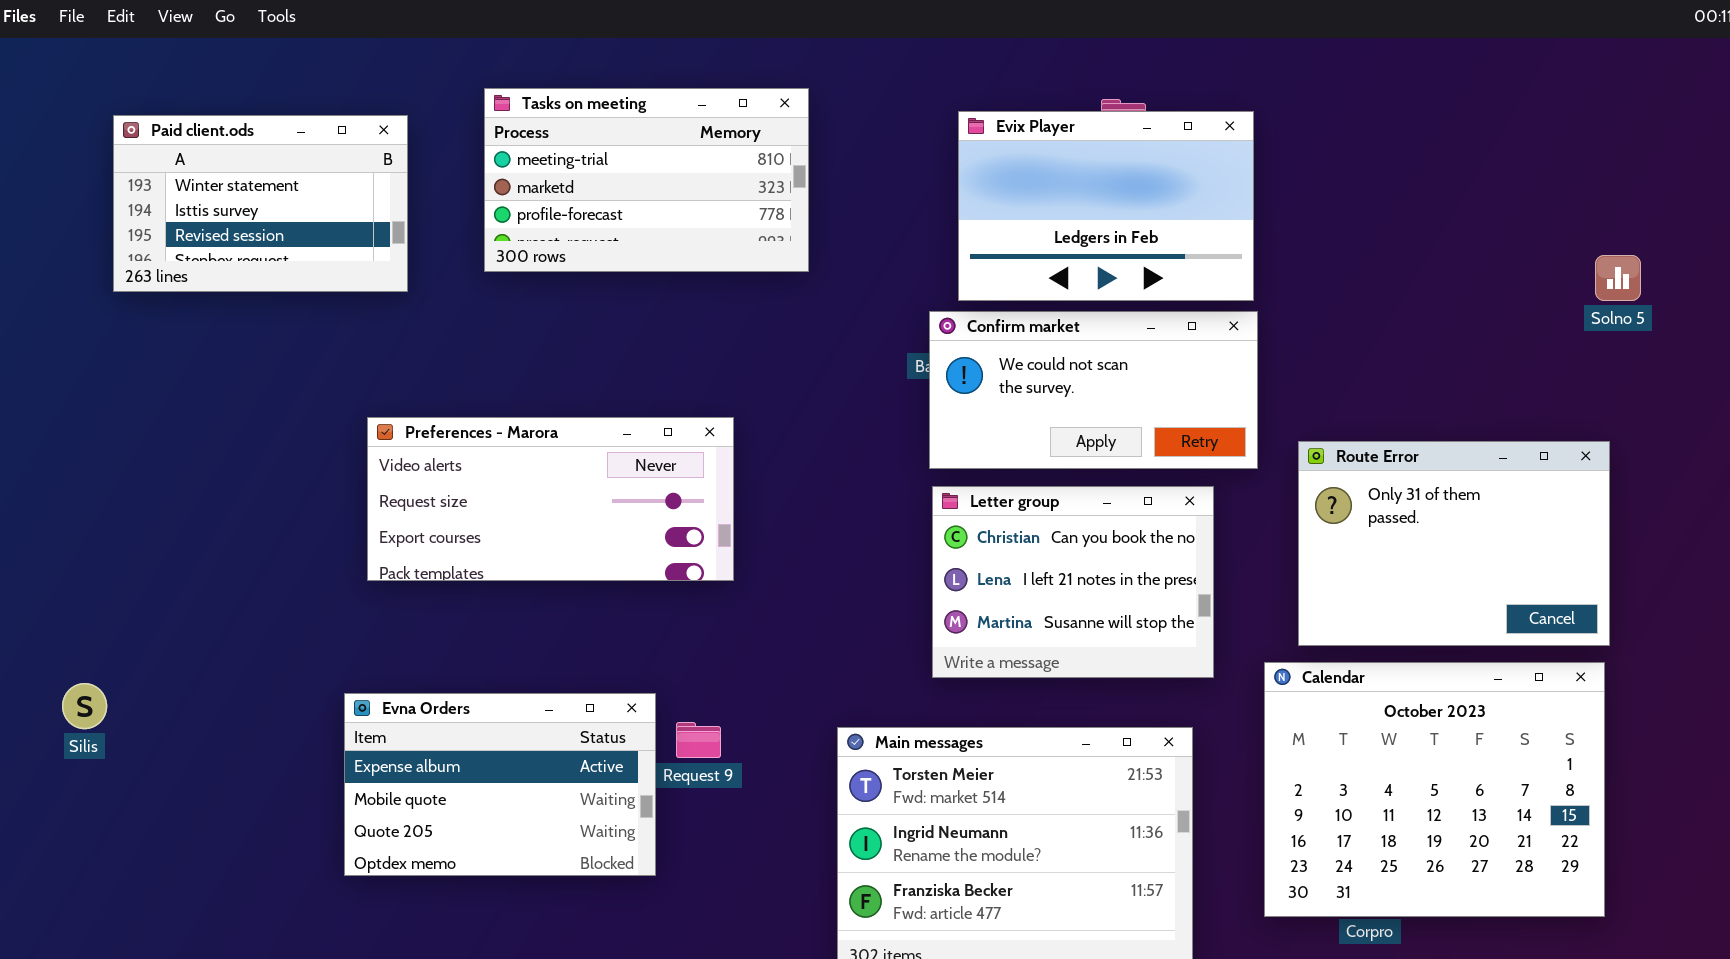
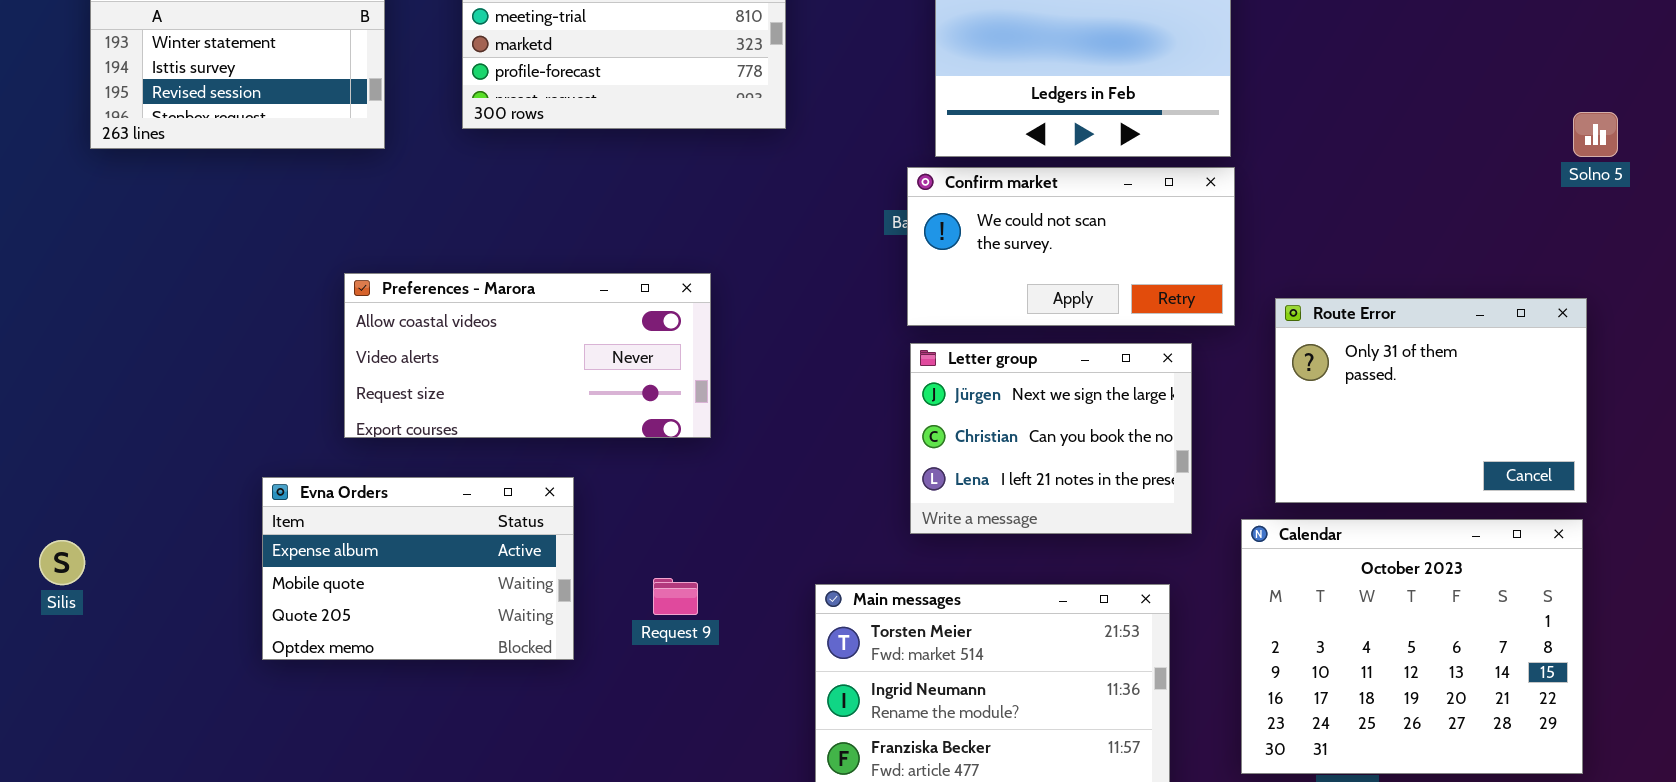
Preferences - Marora: [367,417,734,581] -> [344,273,711,438], scrolled up 1 row
Letter group: [932,486,1214,678] -> [910,343,1192,534], scrolled up 1 row
Evna Orders: [344,693,656,876] -> [262,477,574,660], moved

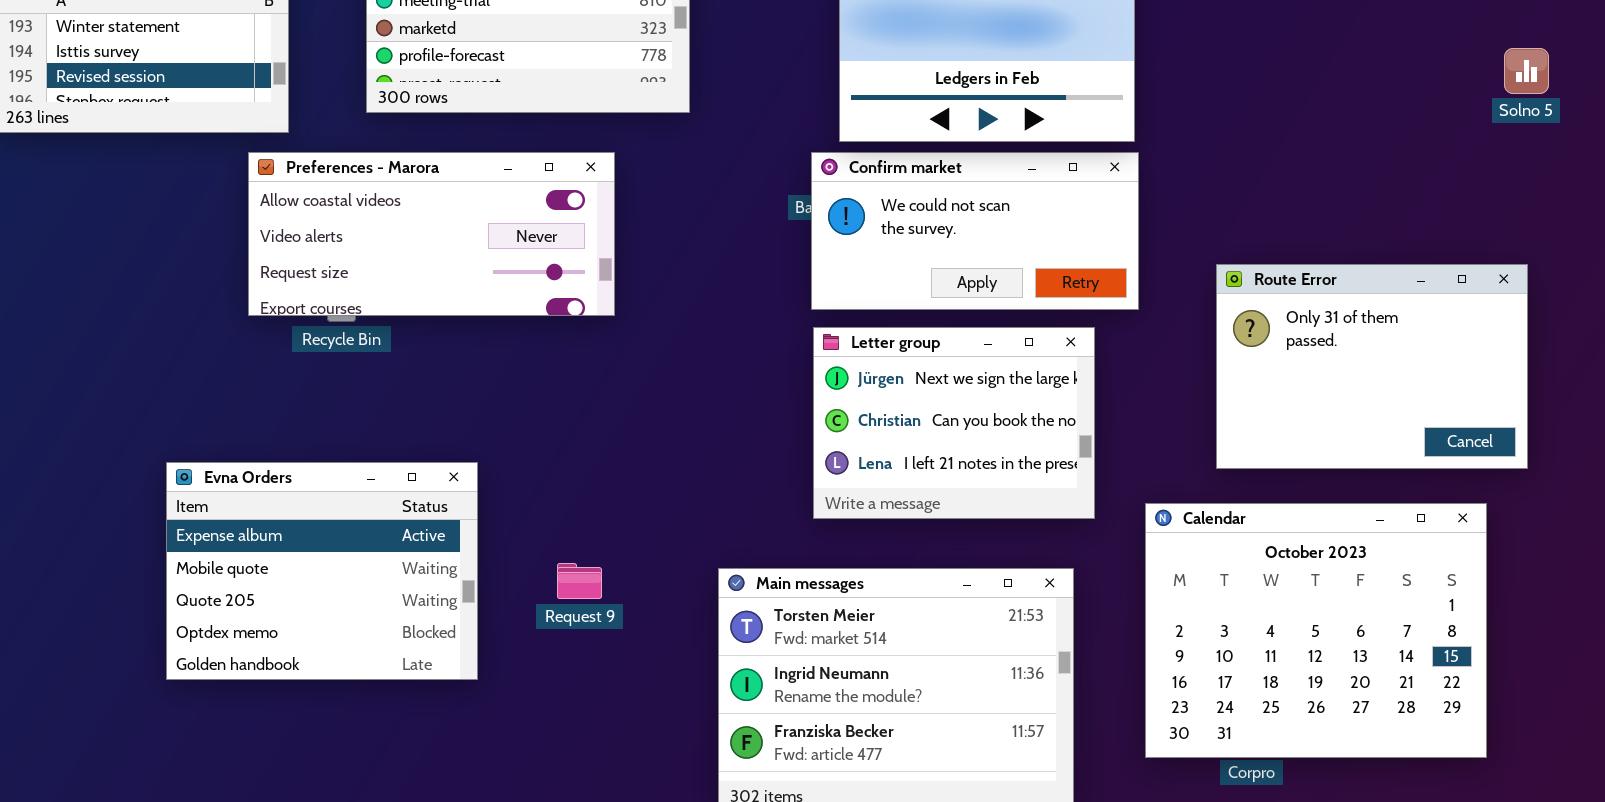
Solno 5: [1573,112,1618,157] -> [1504,48,1549,94], moved
Preferences - Marora: [344,273,711,438] -> [248,152,615,316], moved
Route Error: [1275,298,1587,503] -> [1216,264,1528,469], moved
Evna Orders: [262,477,574,660] -> [166,462,478,680], resized

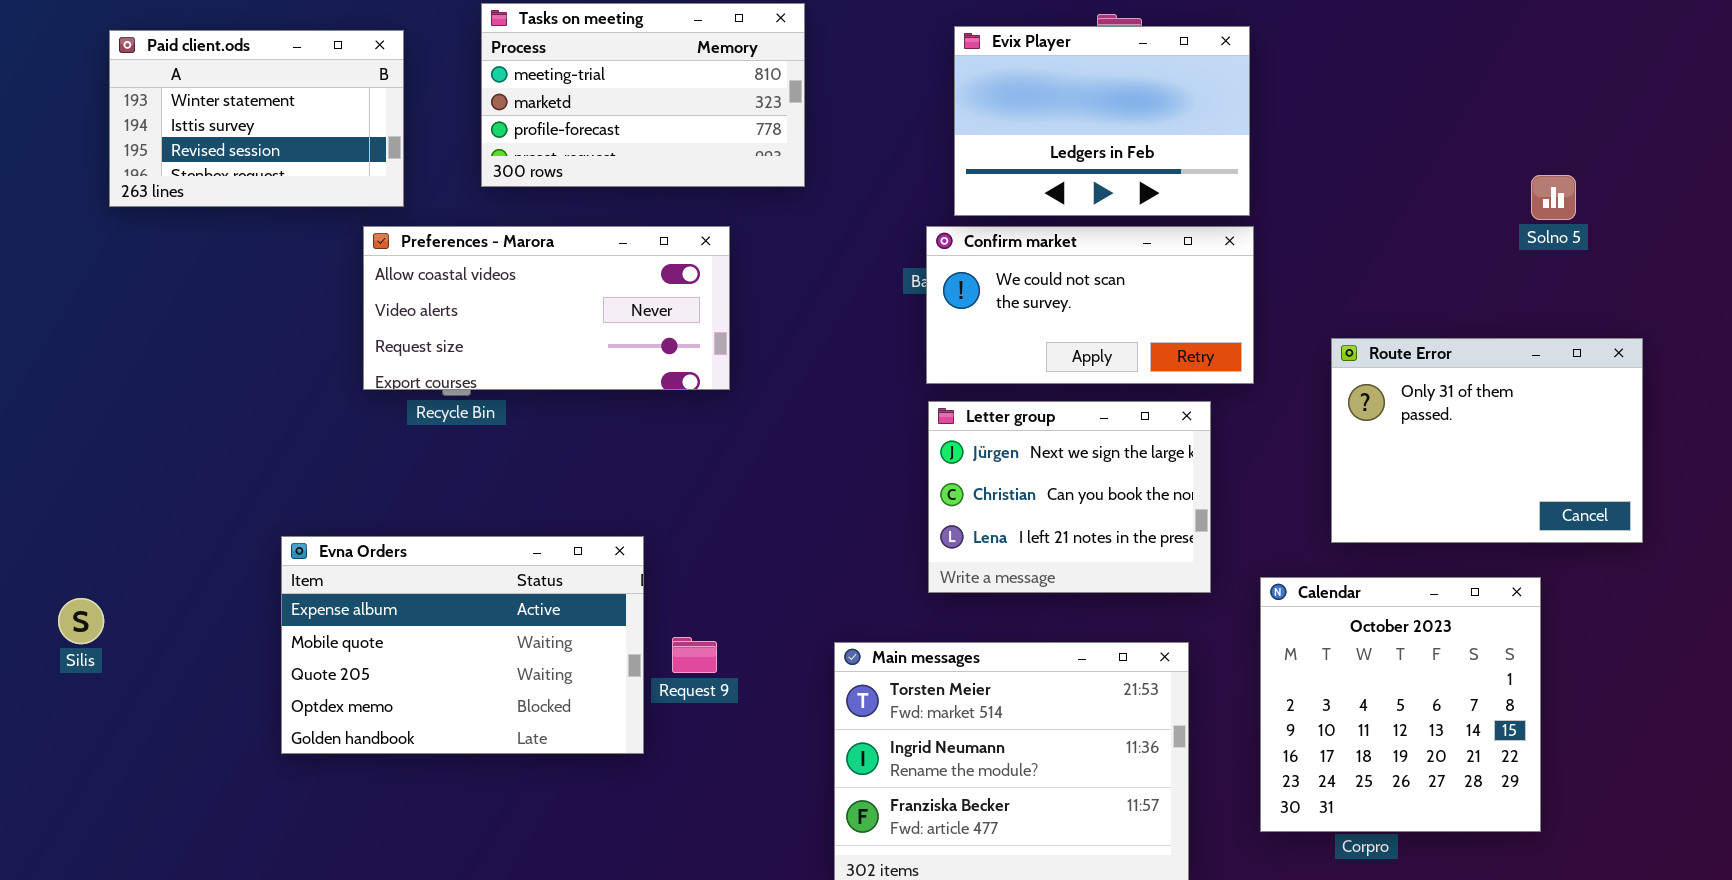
Solno 5: [1504,48,1549,94] -> [1531,175,1576,220], moved
Evna Orders: [166,462,478,680] -> [281,536,644,754], resized
Calendar: [1145,503,1487,758] -> [1260,577,1541,832], resized

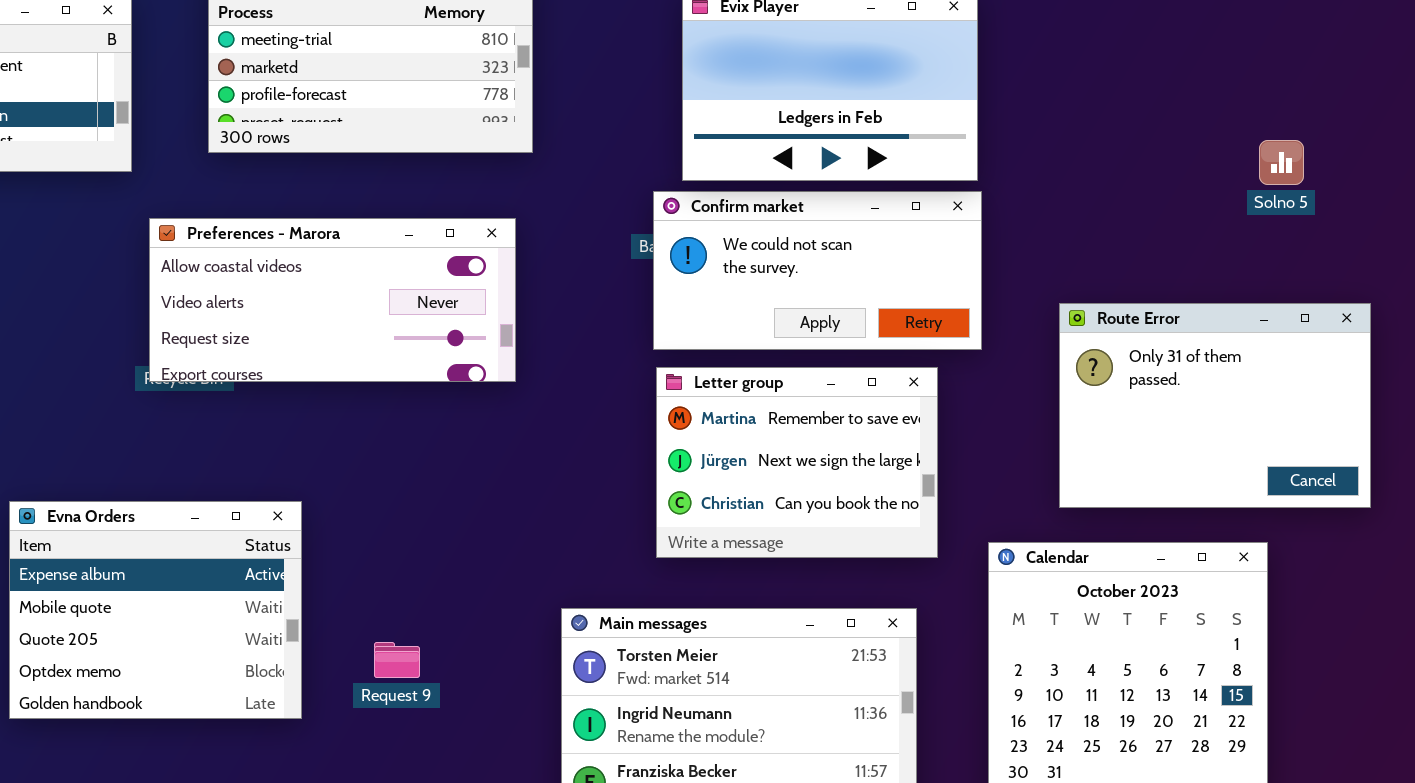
Preferences - Marora: [363,226,730,390] -> [149,218,516,382], moved
Letter group: [928,401,1211,593] -> [656,367,938,558], scrolled up 1 row
Evna Orders: [281,536,644,754] -> [9,501,302,719], resized
Request 9: [672,637,717,673] -> [374,642,420,678], moved

